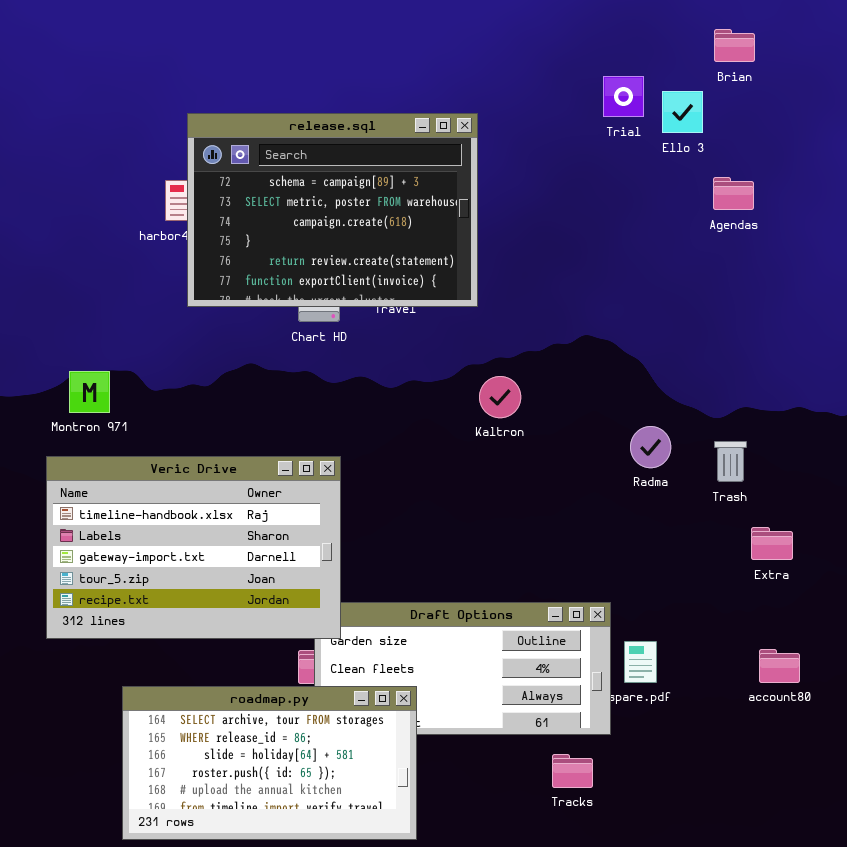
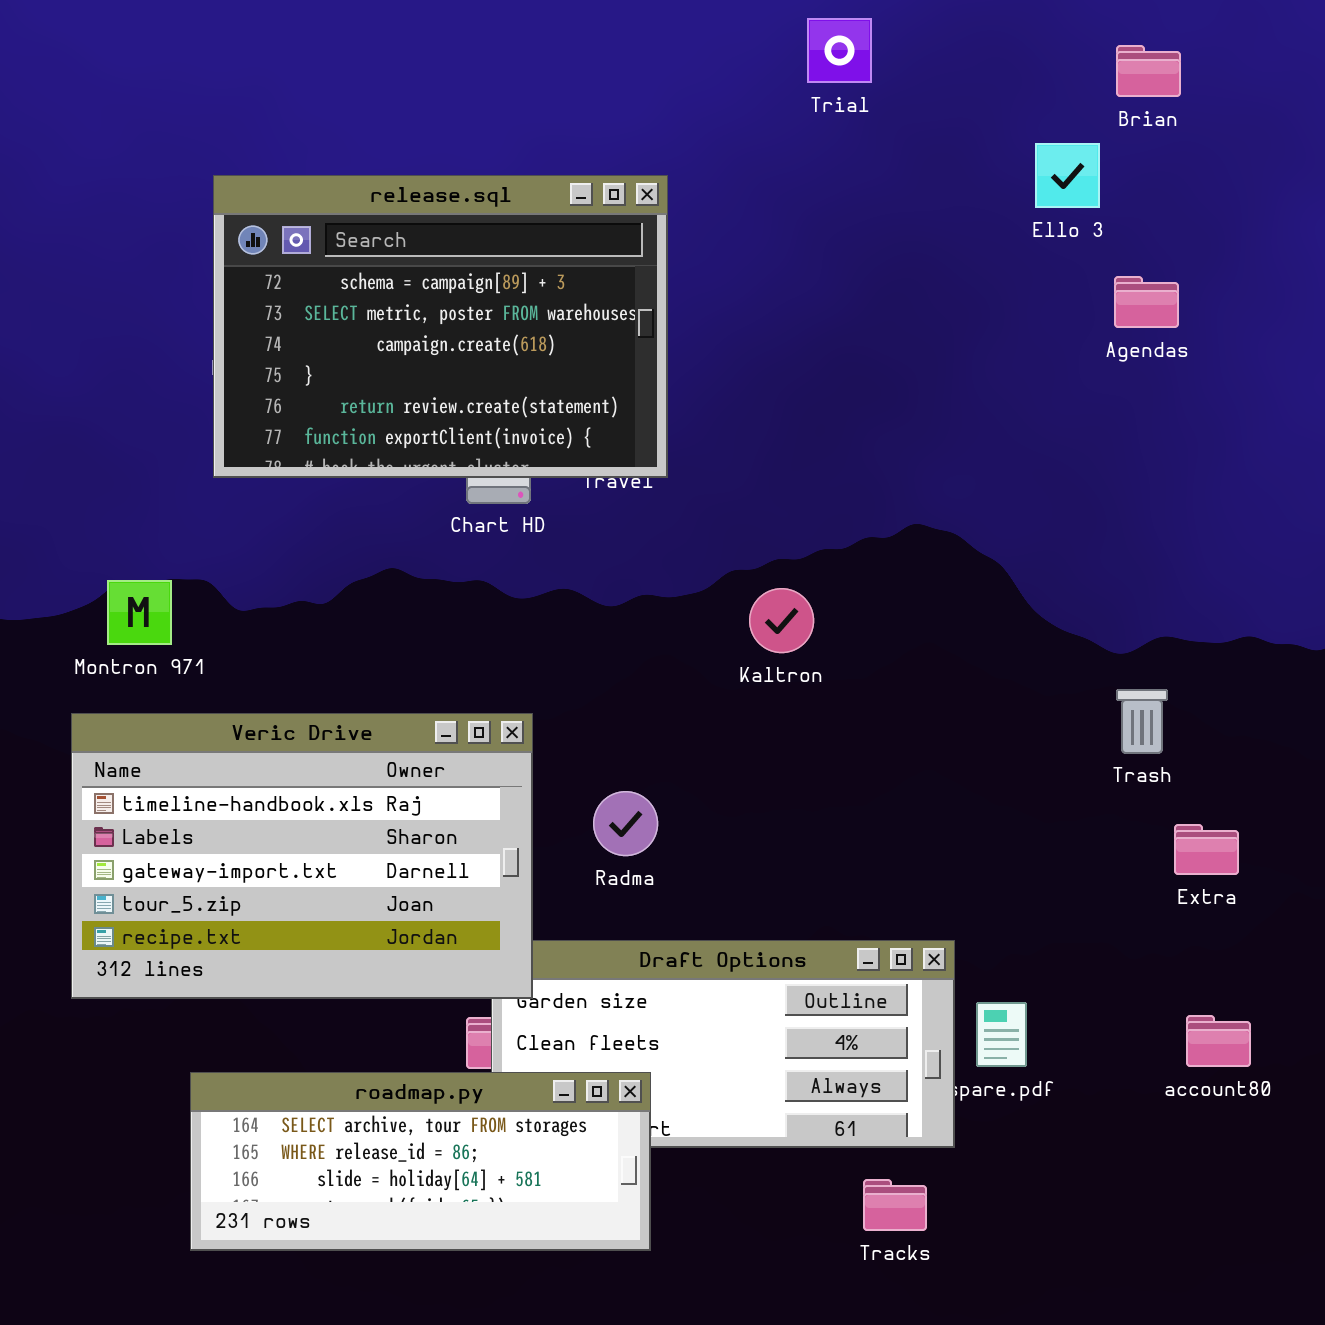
Trial: [603,76,644,117] -> [807,18,872,83], moved
release.sql: [187,113,478,307] -> [213,175,668,478], moved
Radma: [630,426,671,468] -> [593,791,658,856], moved
roadmap.py: [122,686,417,840] -> [190,1072,651,1251], resized

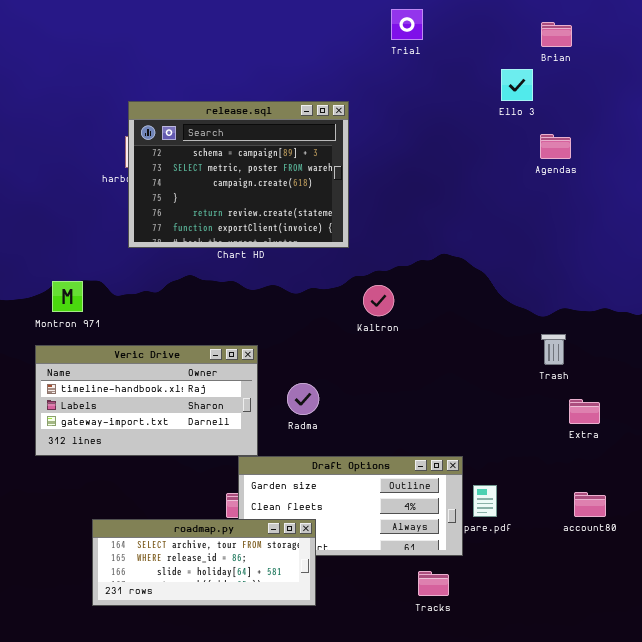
release.sql: [213,175,668,478] -> [128,101,349,248], moved
Veric Drive: [71,713,533,999] -> [35,345,258,456], resized

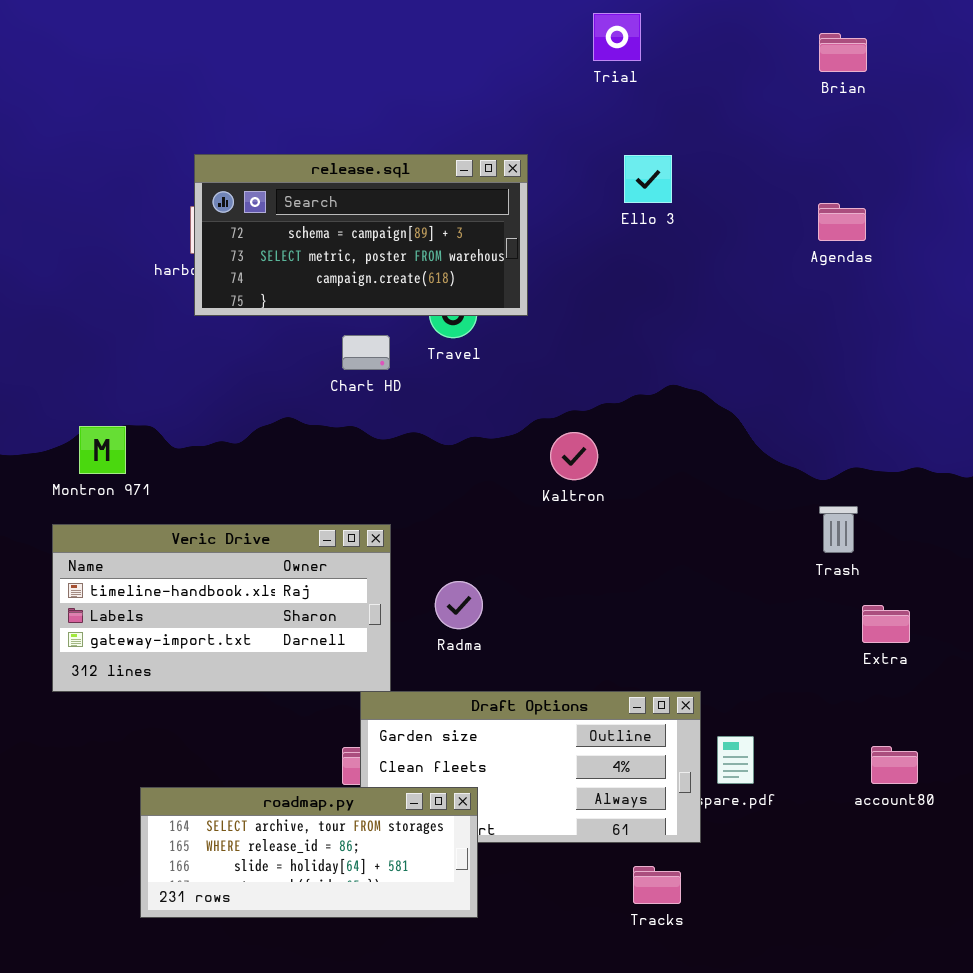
Ello 3: [501,69,533,101] -> [624,155,672,203], moved
release.sql: [128,101,349,248] -> [194,154,528,316], resized

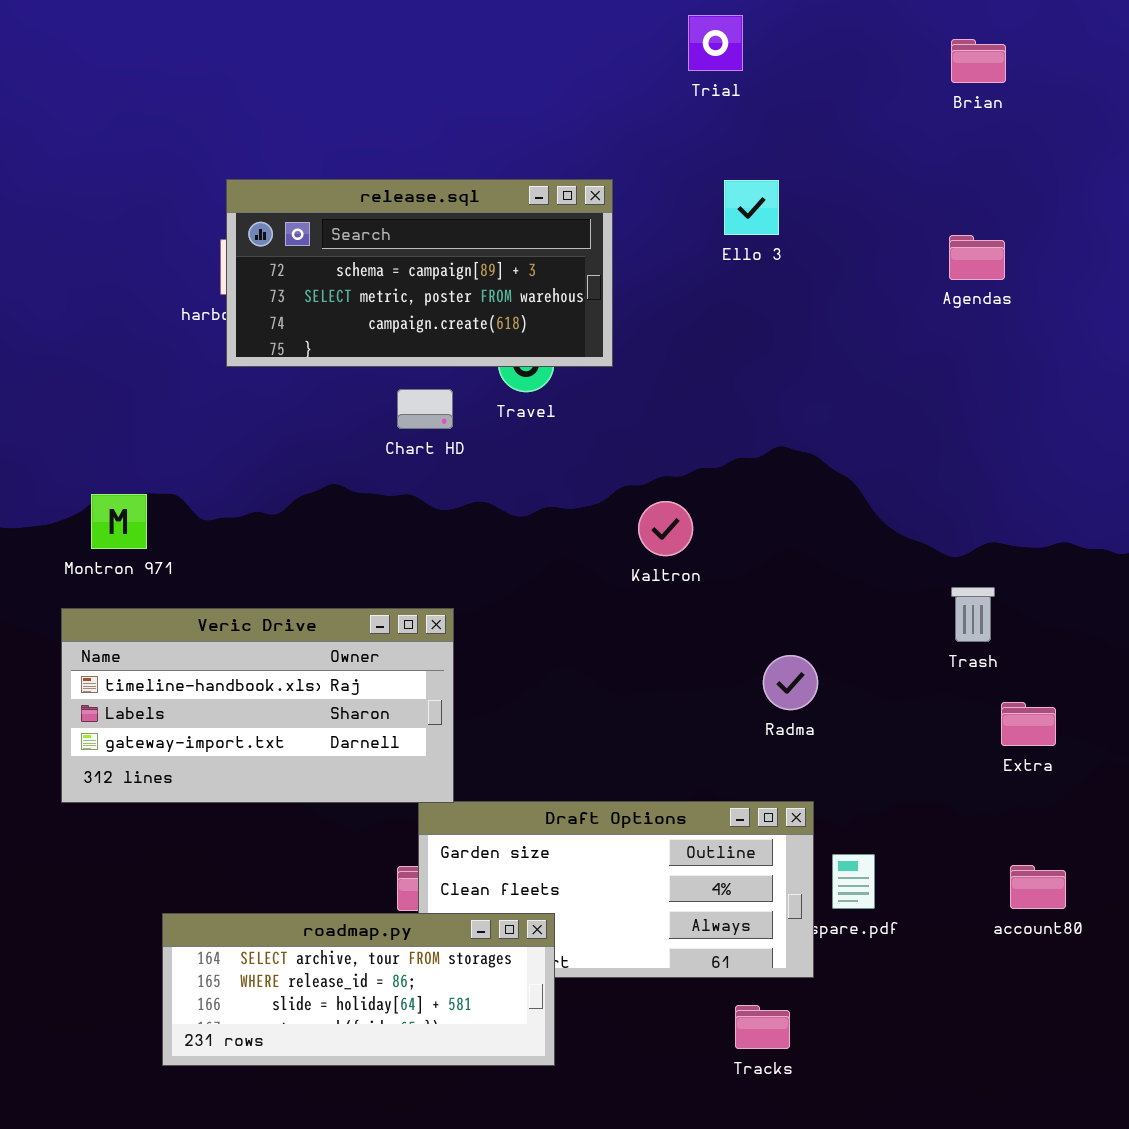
Radma: [435,581,483,629] -> [763,655,818,710], moved

